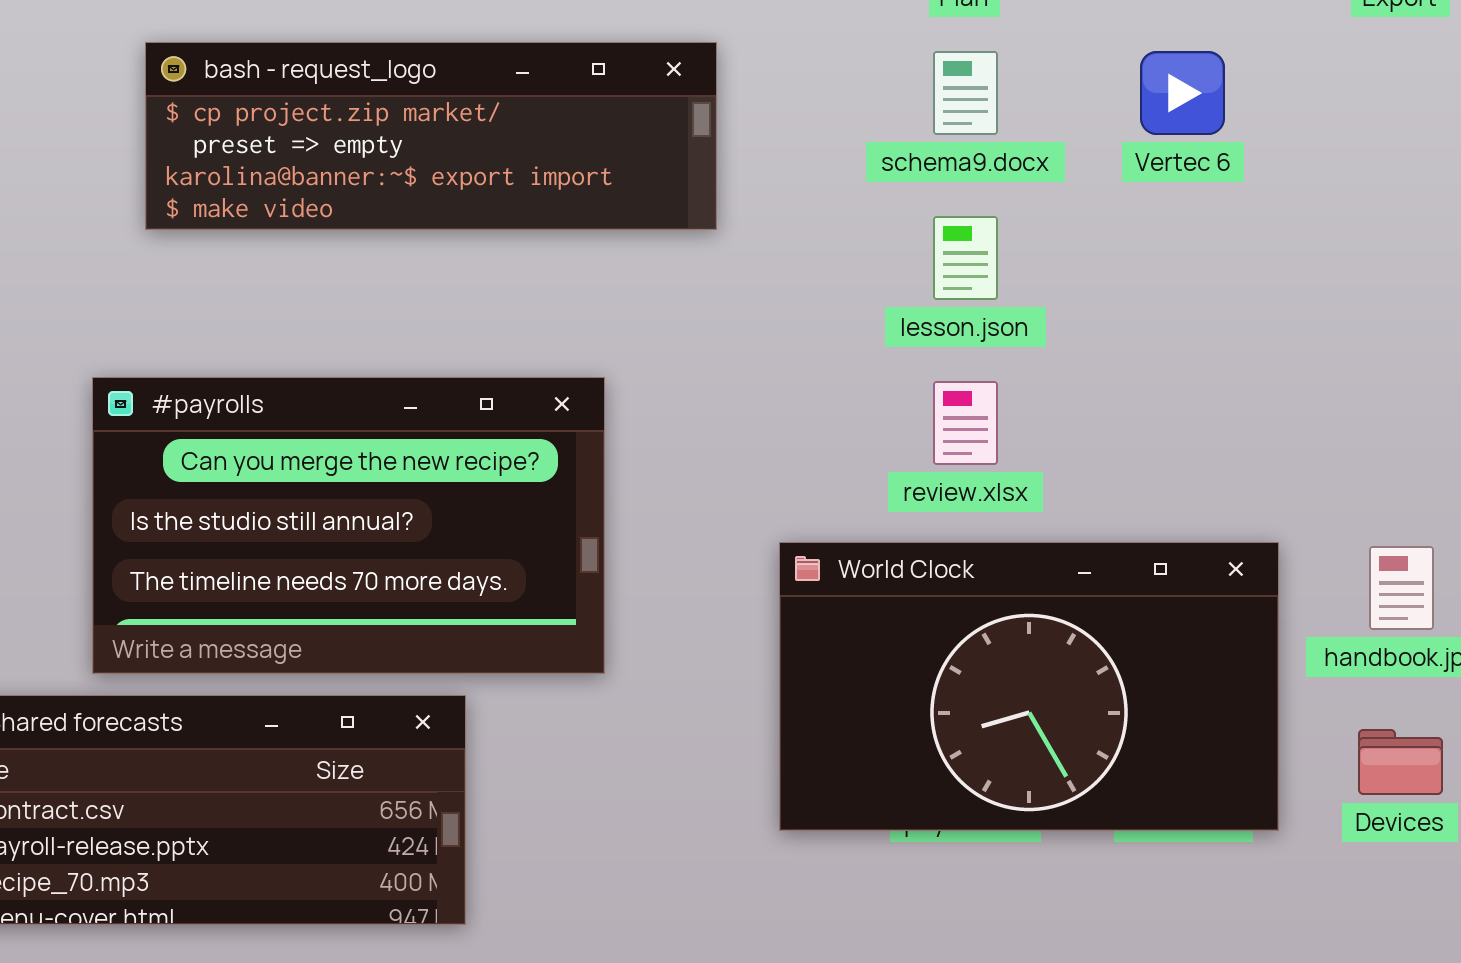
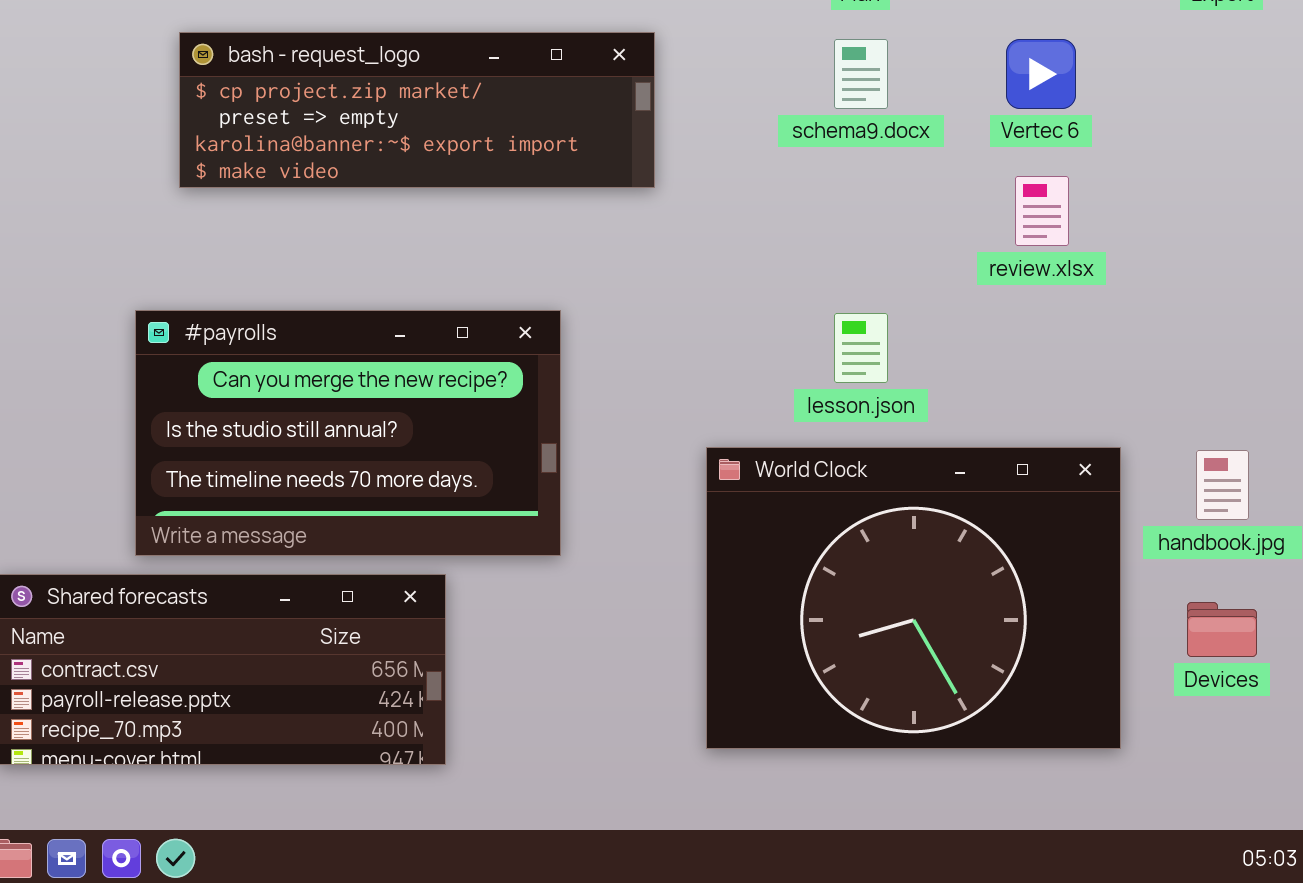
lesson.json: [933,216,998,300] -> [834,313,888,383], moved
review.xlsx: [933,381,998,465] -> [1015,176,1069,246], moved
World Clock: [779,542,1279,831] -> [706,447,1121,749], resized

